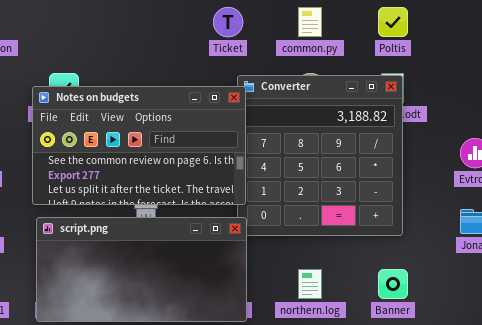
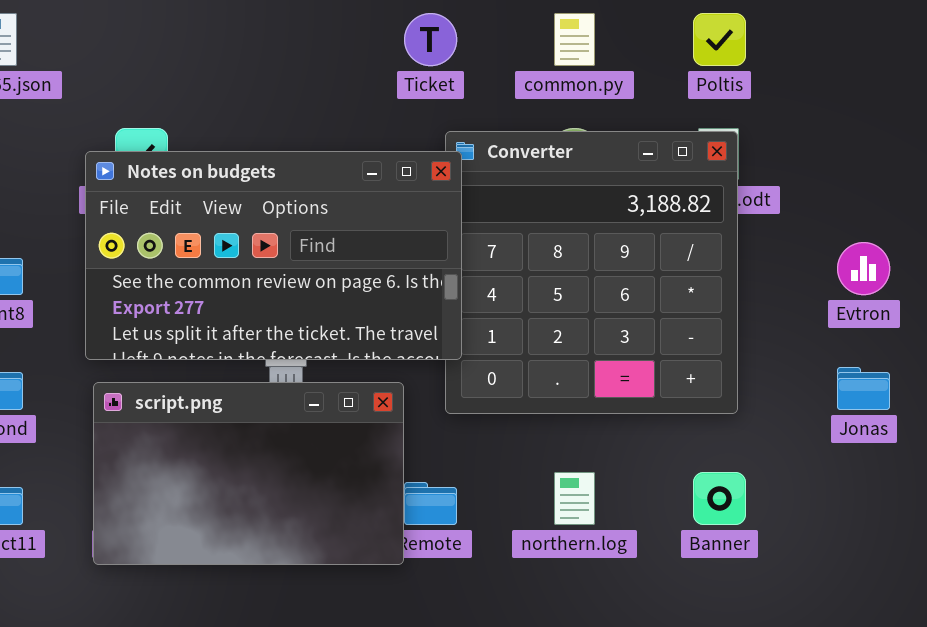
script.png: [36,217,247,322] -> [93,382,404,565], resized

